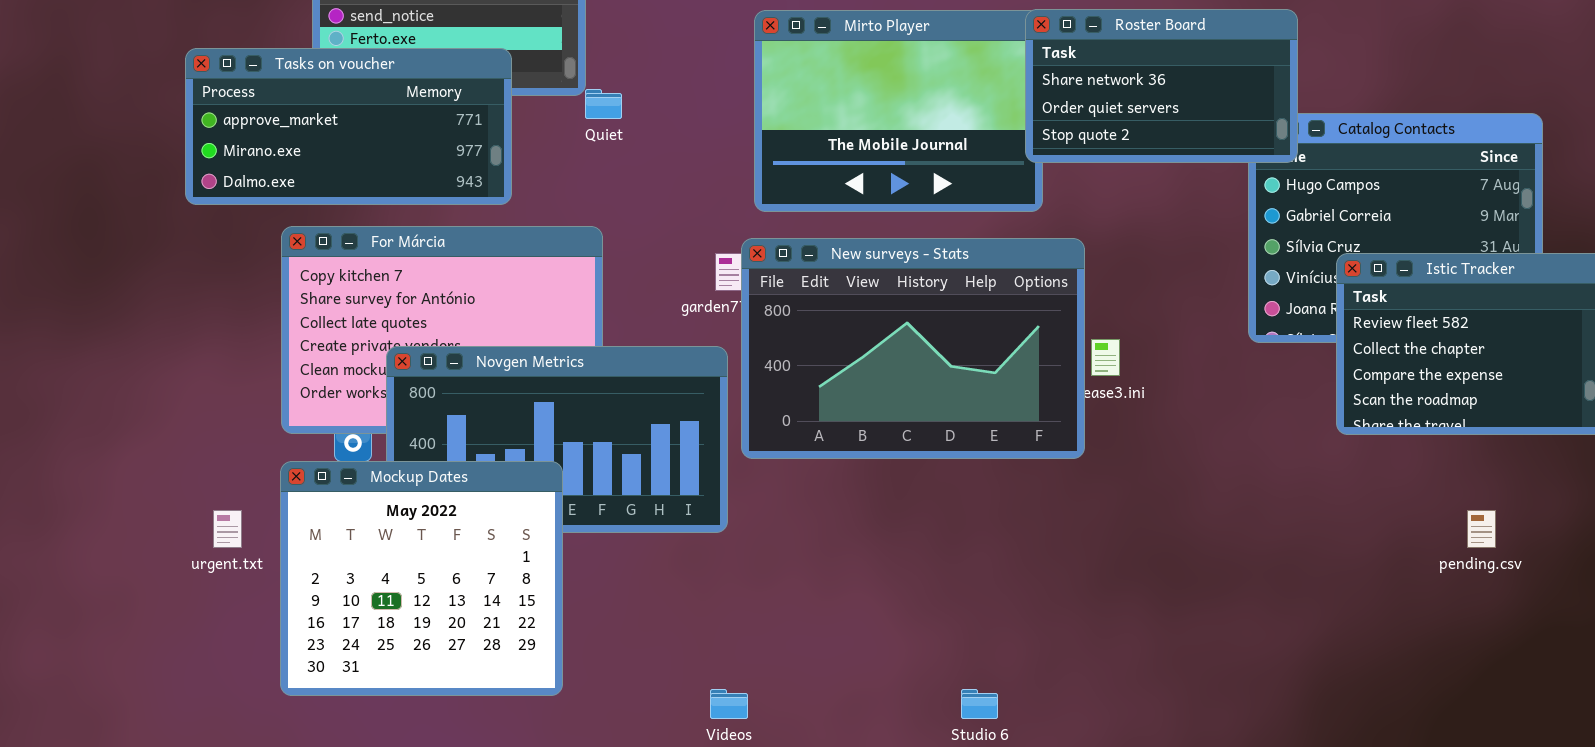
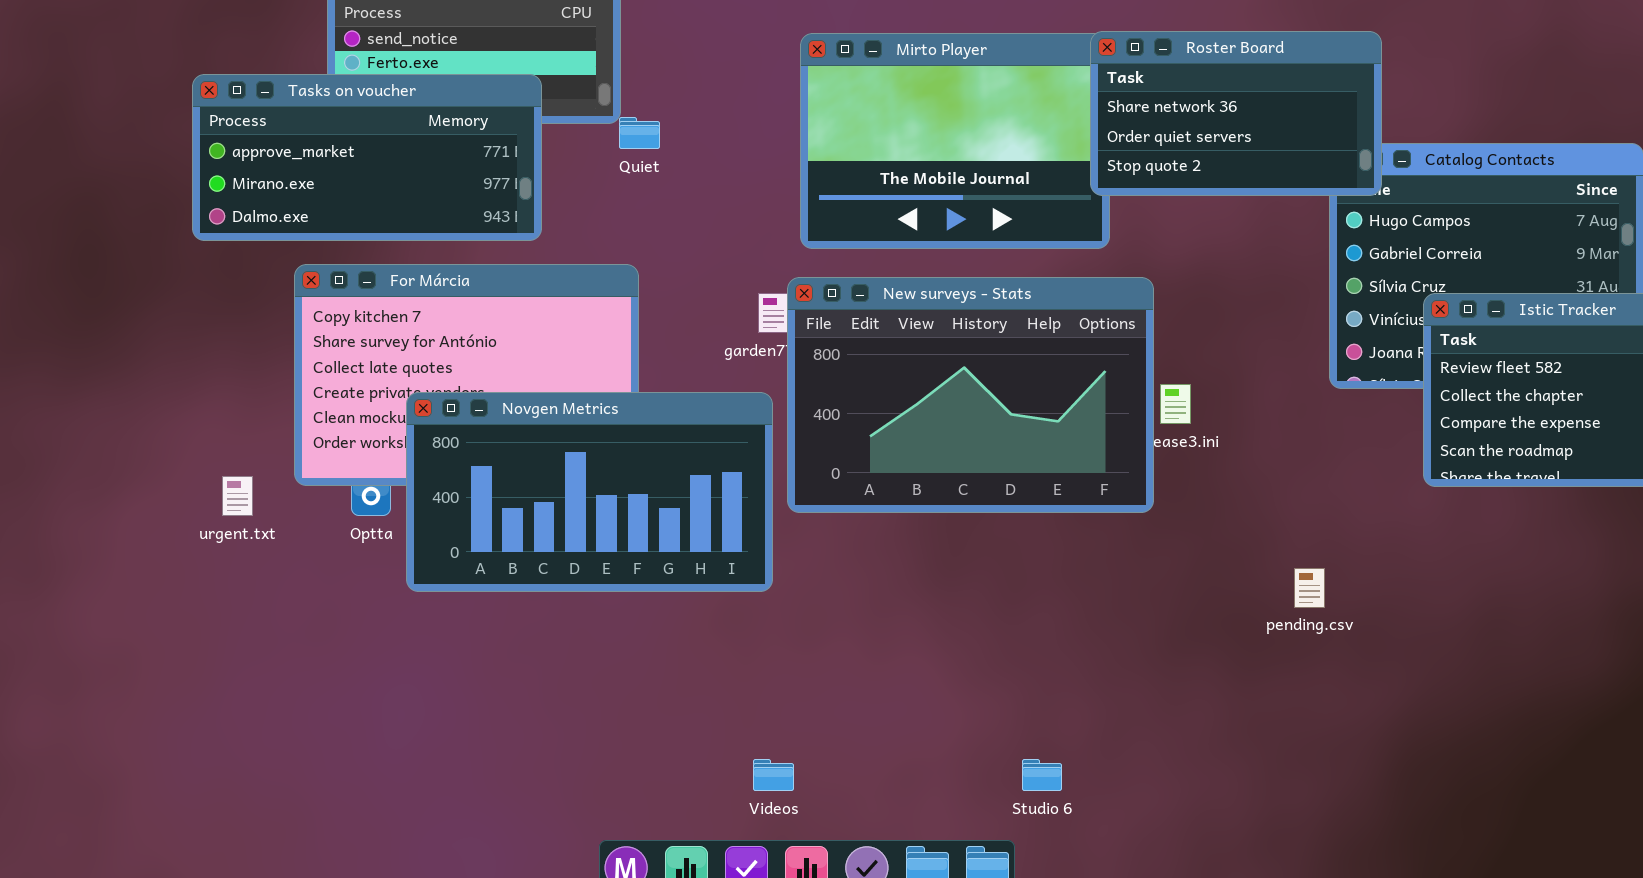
Mockup Dates: [280,461,563,696] -> none, closed
urgent.txt: [213,510,242,548] -> [222,476,253,516], moved
pending.csv: [1467,510,1496,548] -> [1294,568,1325,608], moved

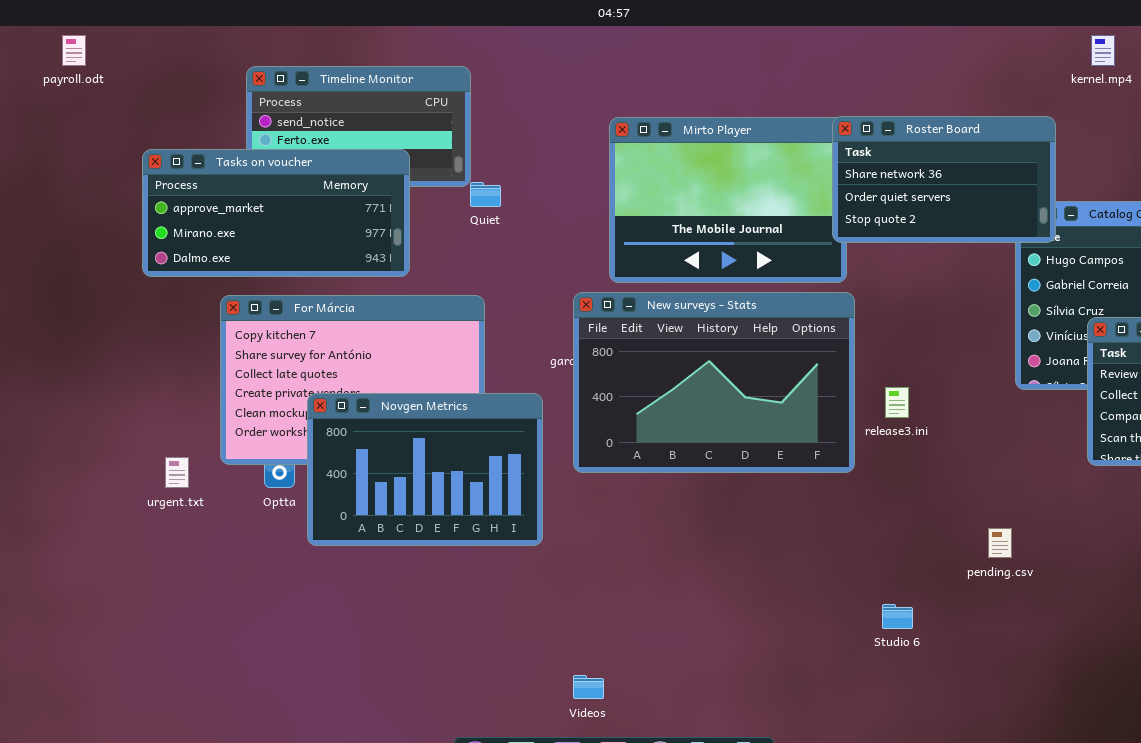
New surveys - Stats: [787,277,1154,513] -> [573,292,855,473], moved
Novgen Metrics: [406,392,773,592] -> [307,393,543,546], resized
Studio 6: [1022,759,1062,791] -> [882,604,913,629], moved

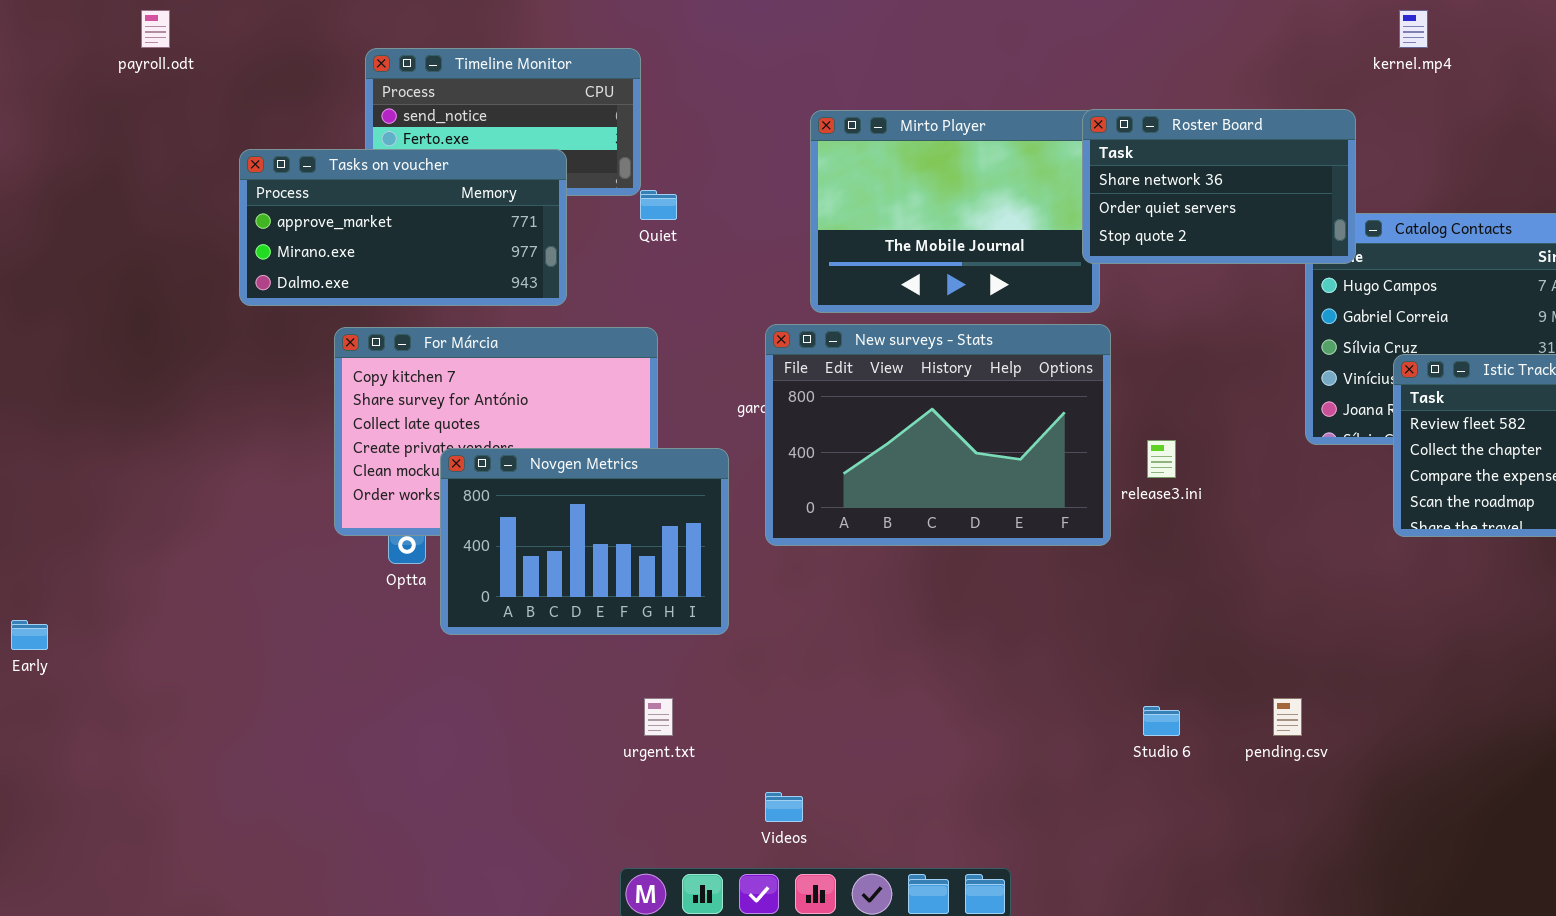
urgent.txt: [165,457,189,488] -> [644,698,673,736], moved
pending.csv: [988,528,1012,558] -> [1273,698,1302,736], moved

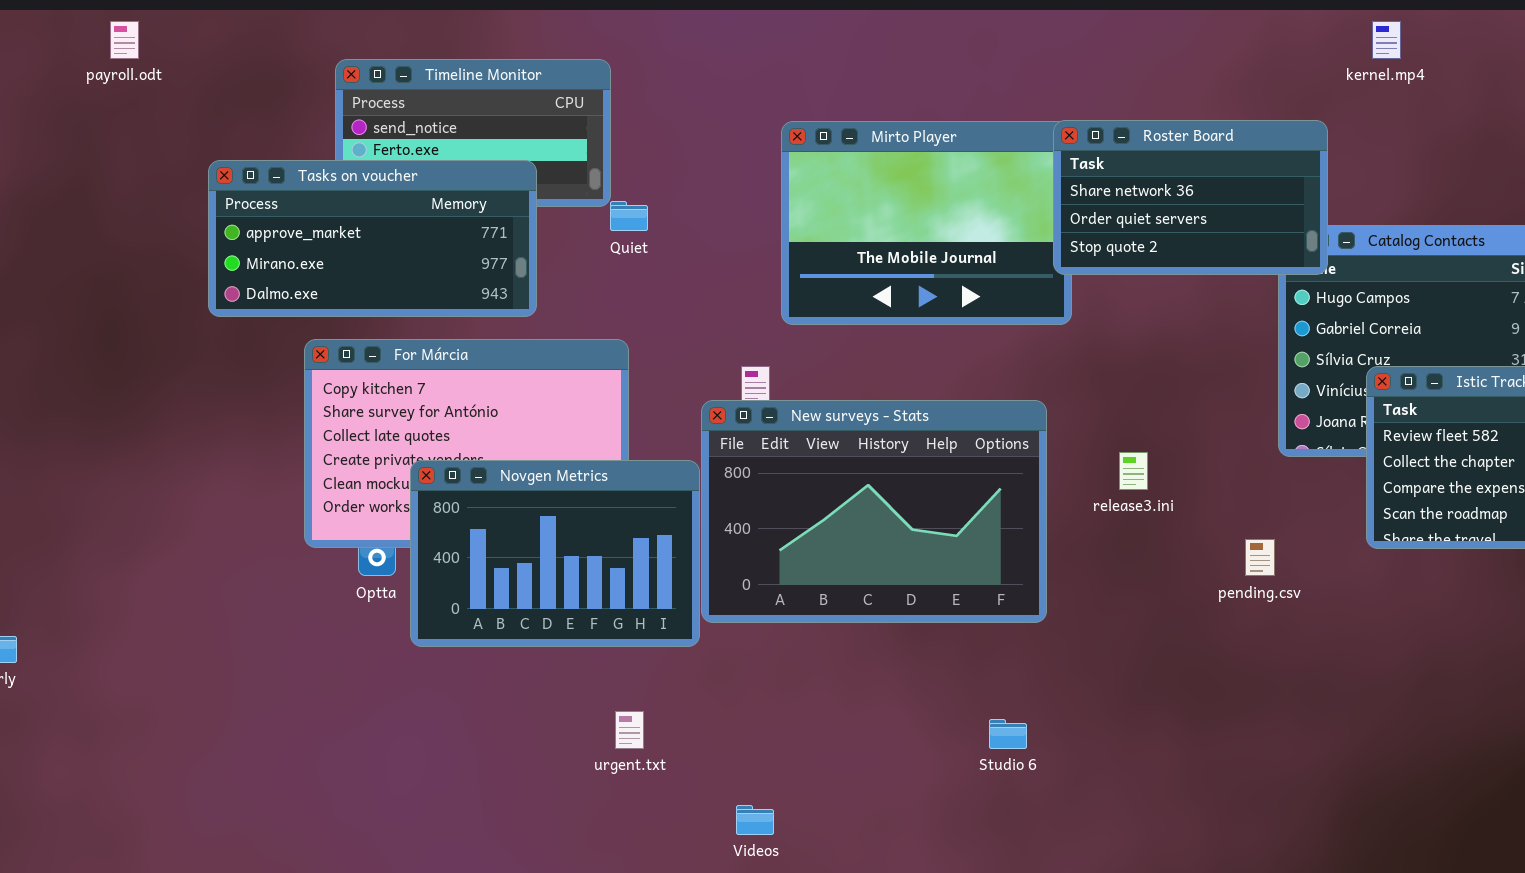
New surveys - Stats: [765,324,1111,546] -> [701,400,1047,623], moved
pending.csv: [1273,698,1302,736] -> [1245,539,1275,576], moved
Studio 6: [1143,706,1180,736] -> [989,719,1027,749], moved

